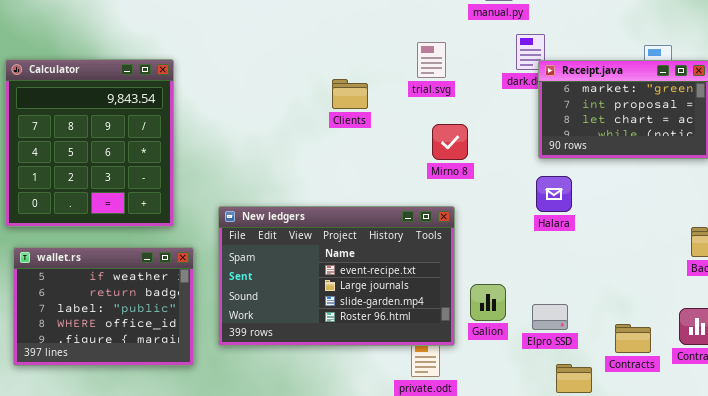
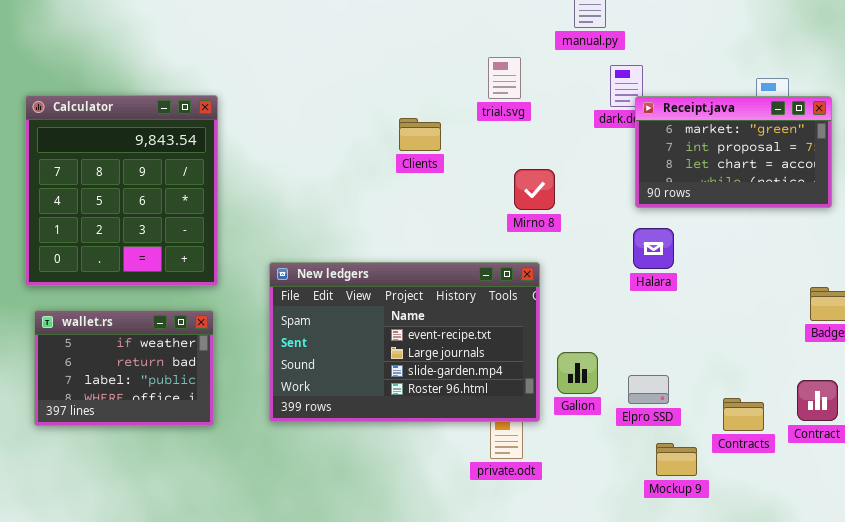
trial.svg: [417,42,446,78] -> [488,57,521,99], moved
wallet.rs: [13,247,194,366] -> [34,310,214,426], resized

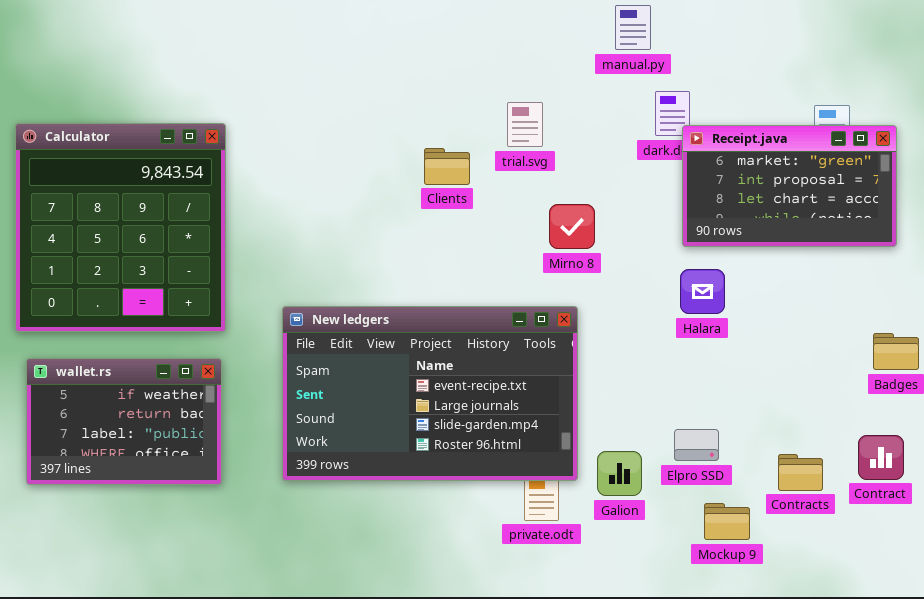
trial.svg: [488,57,521,99] -> [507,102,543,147], moved
Galion: [557,352,598,394] -> [597,451,642,496], moved

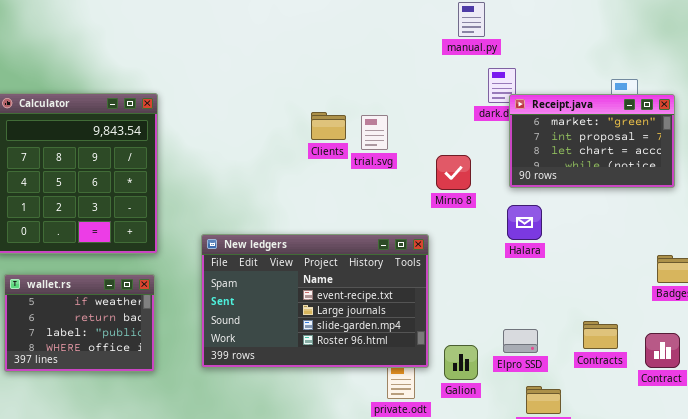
trial.svg: [507,102,543,147] -> [361,115,388,150], moved
Mirno 8: [549,204,595,249] -> [436,155,471,190], moved
Contracts: [778,454,823,491] -> [583,321,618,349], moved

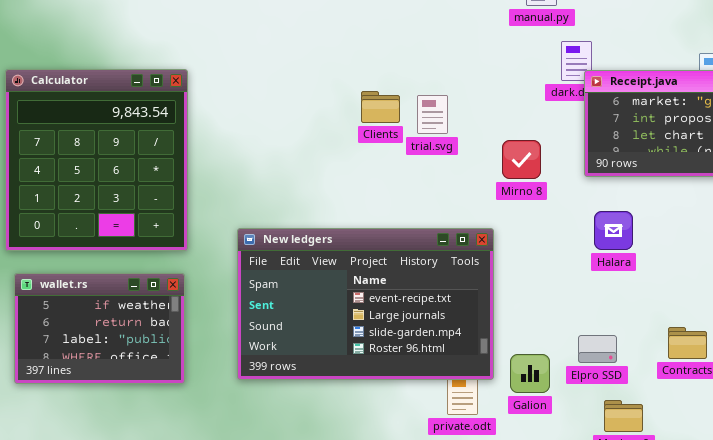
Halara: [507,205,542,240] -> [594,211,633,250], moved

